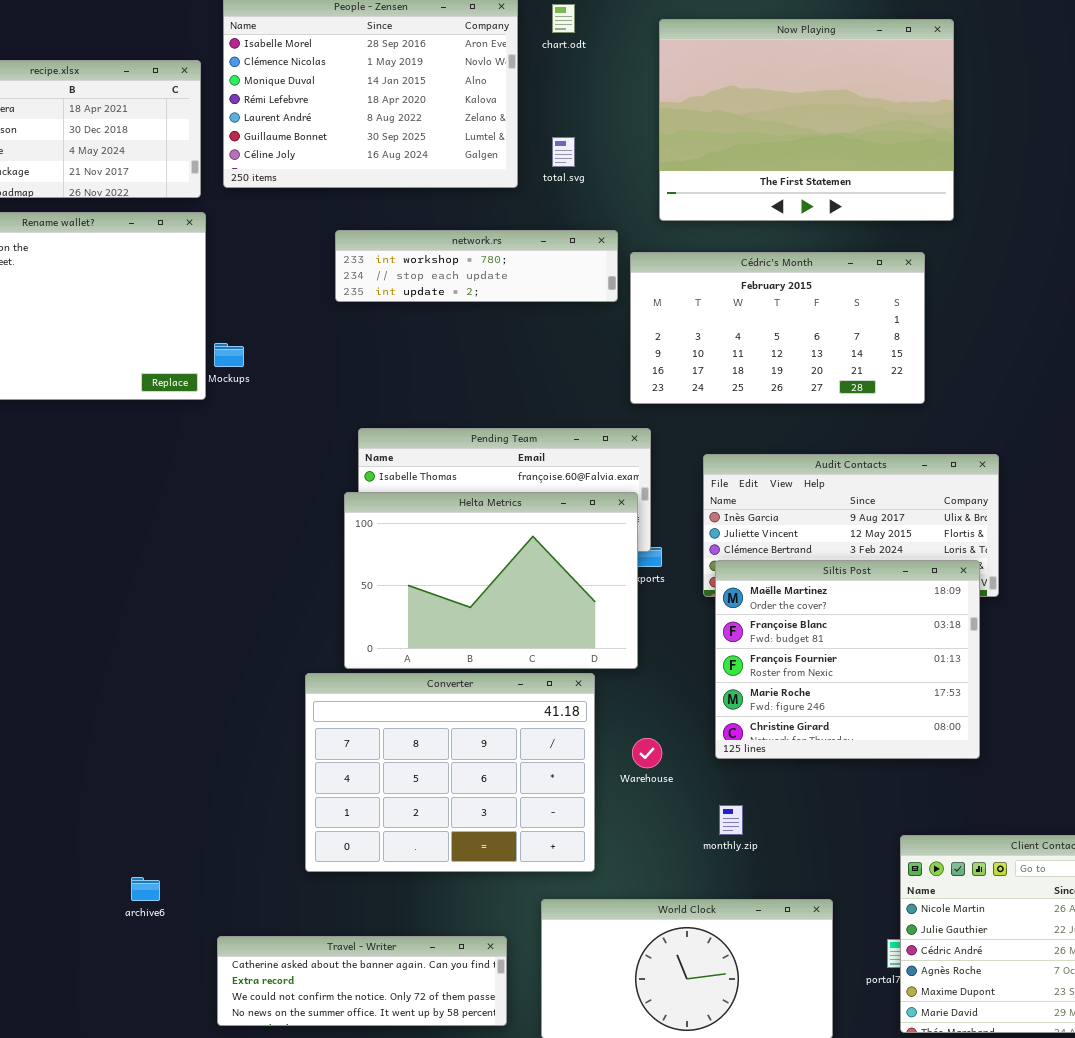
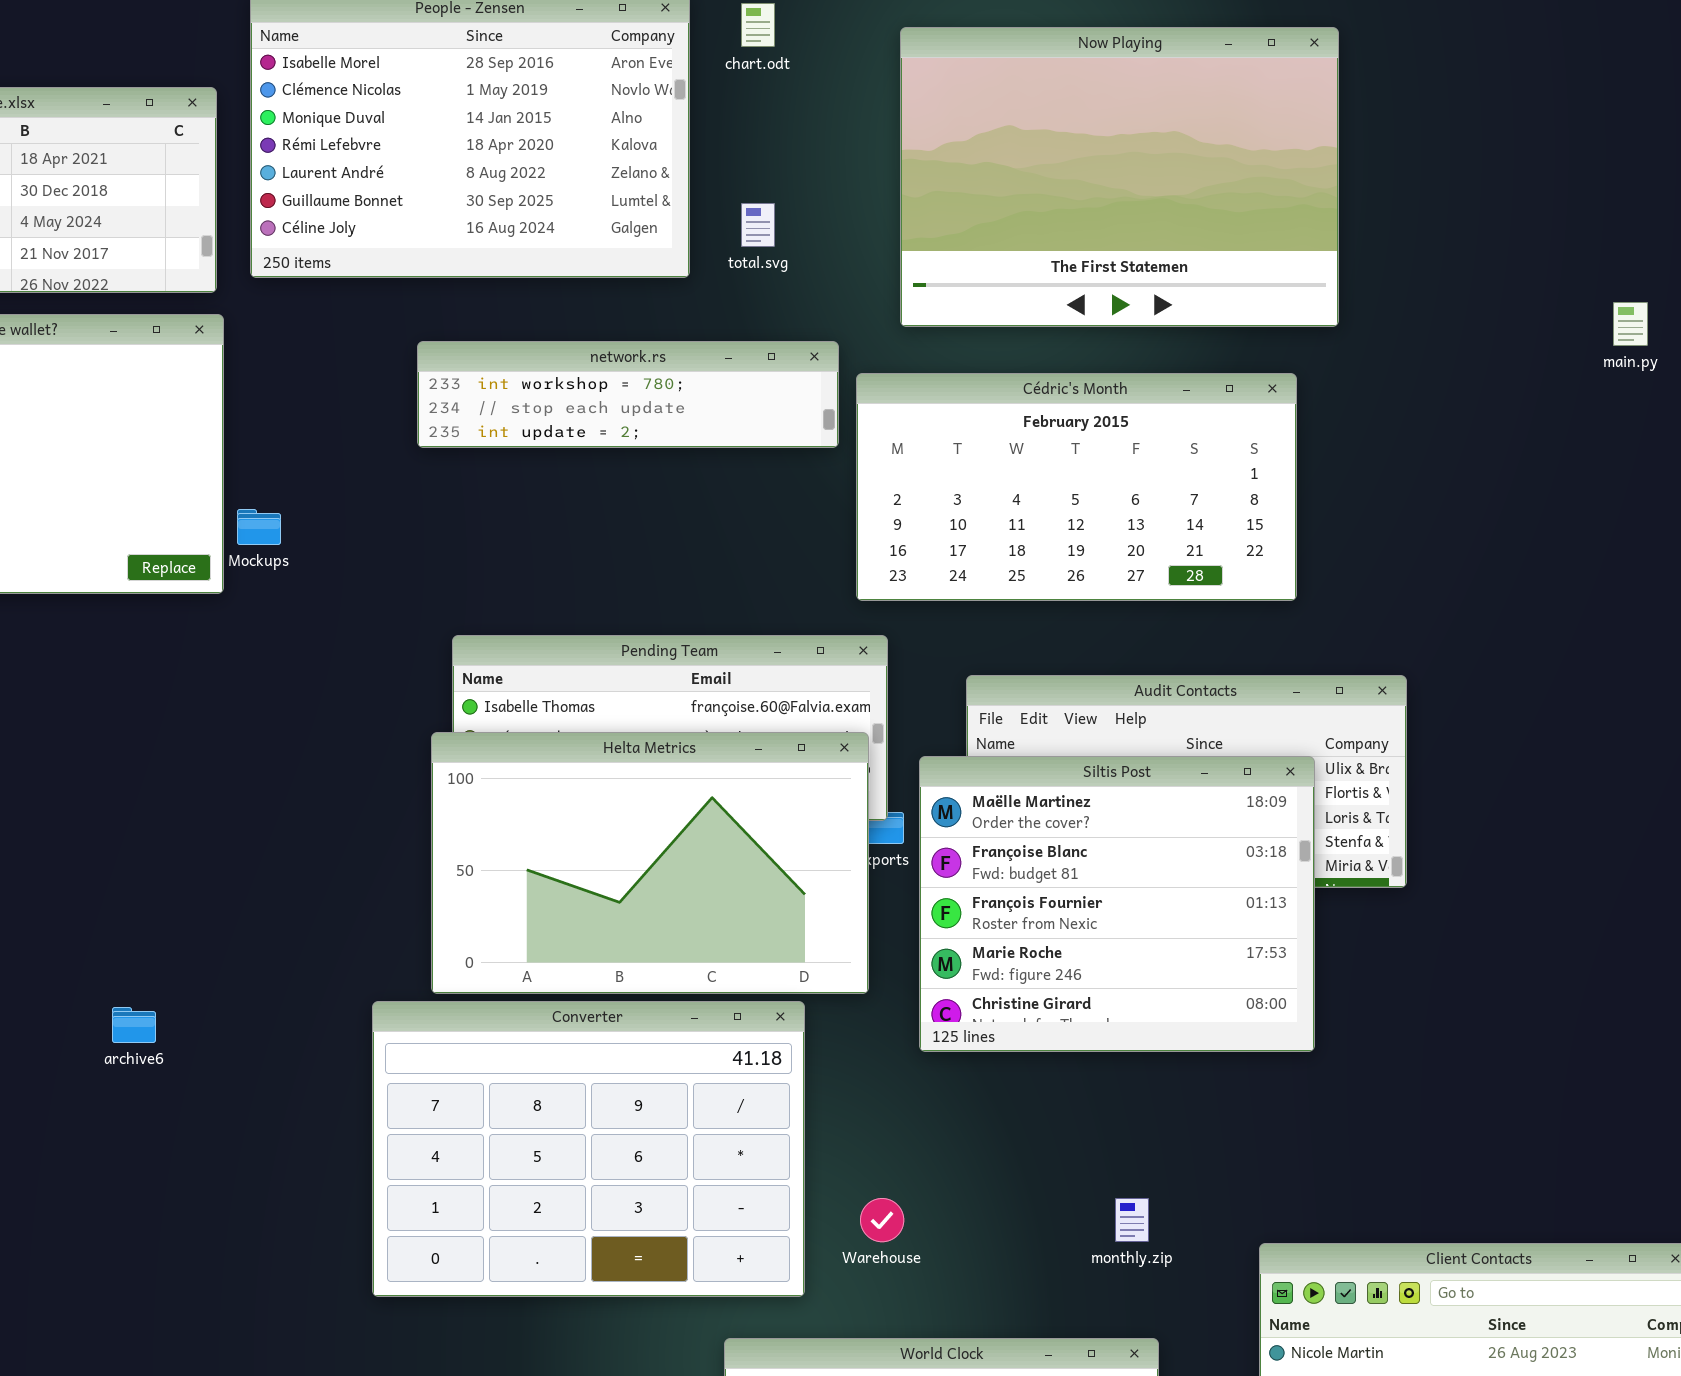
Siltis Post: [715,560,980,759] -> [919,756,1315,1052], moved
Warehouse: [632,738,662,768] -> [860,1198,904,1242], moved
monthly.zip: [719,805,743,835] -> [1115,1198,1149,1242], moved
archive6: [131,877,160,901] -> [112,1007,156,1043], moved

